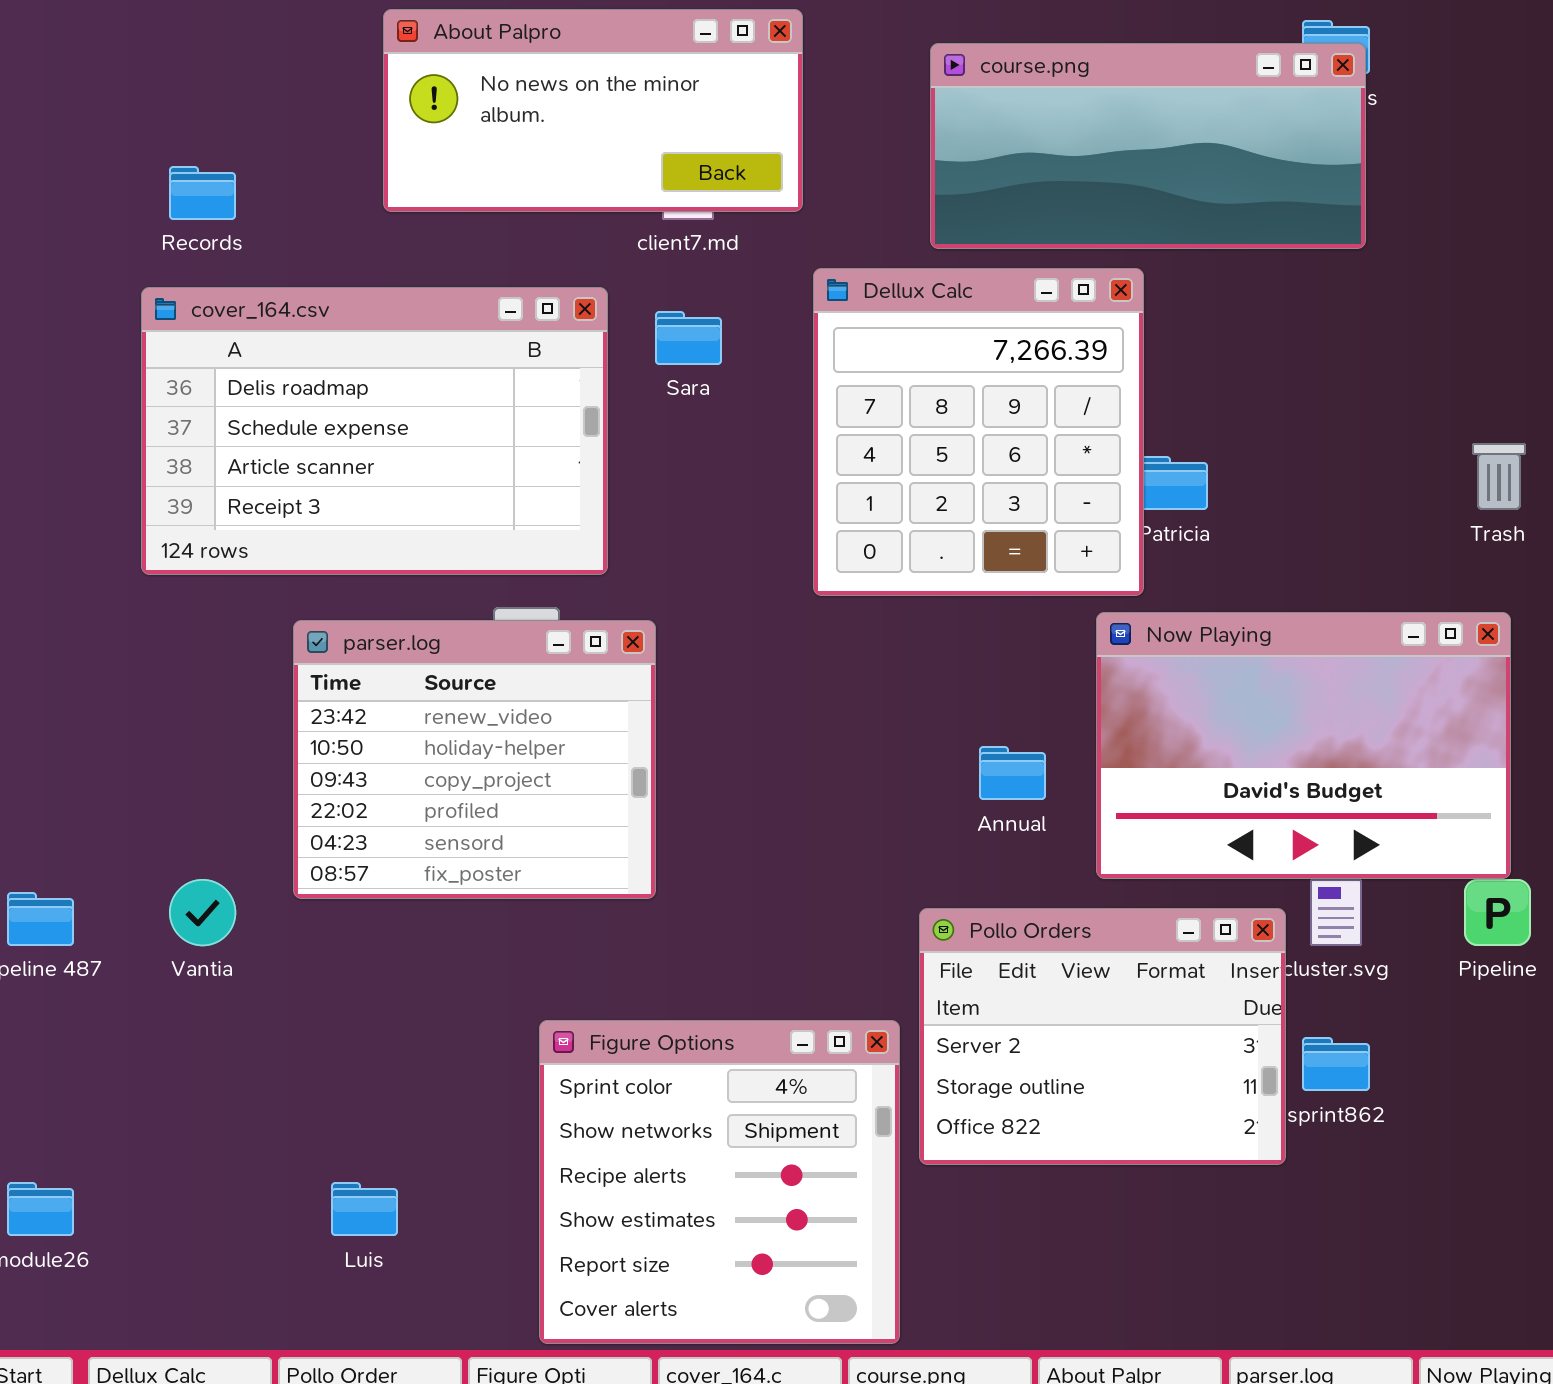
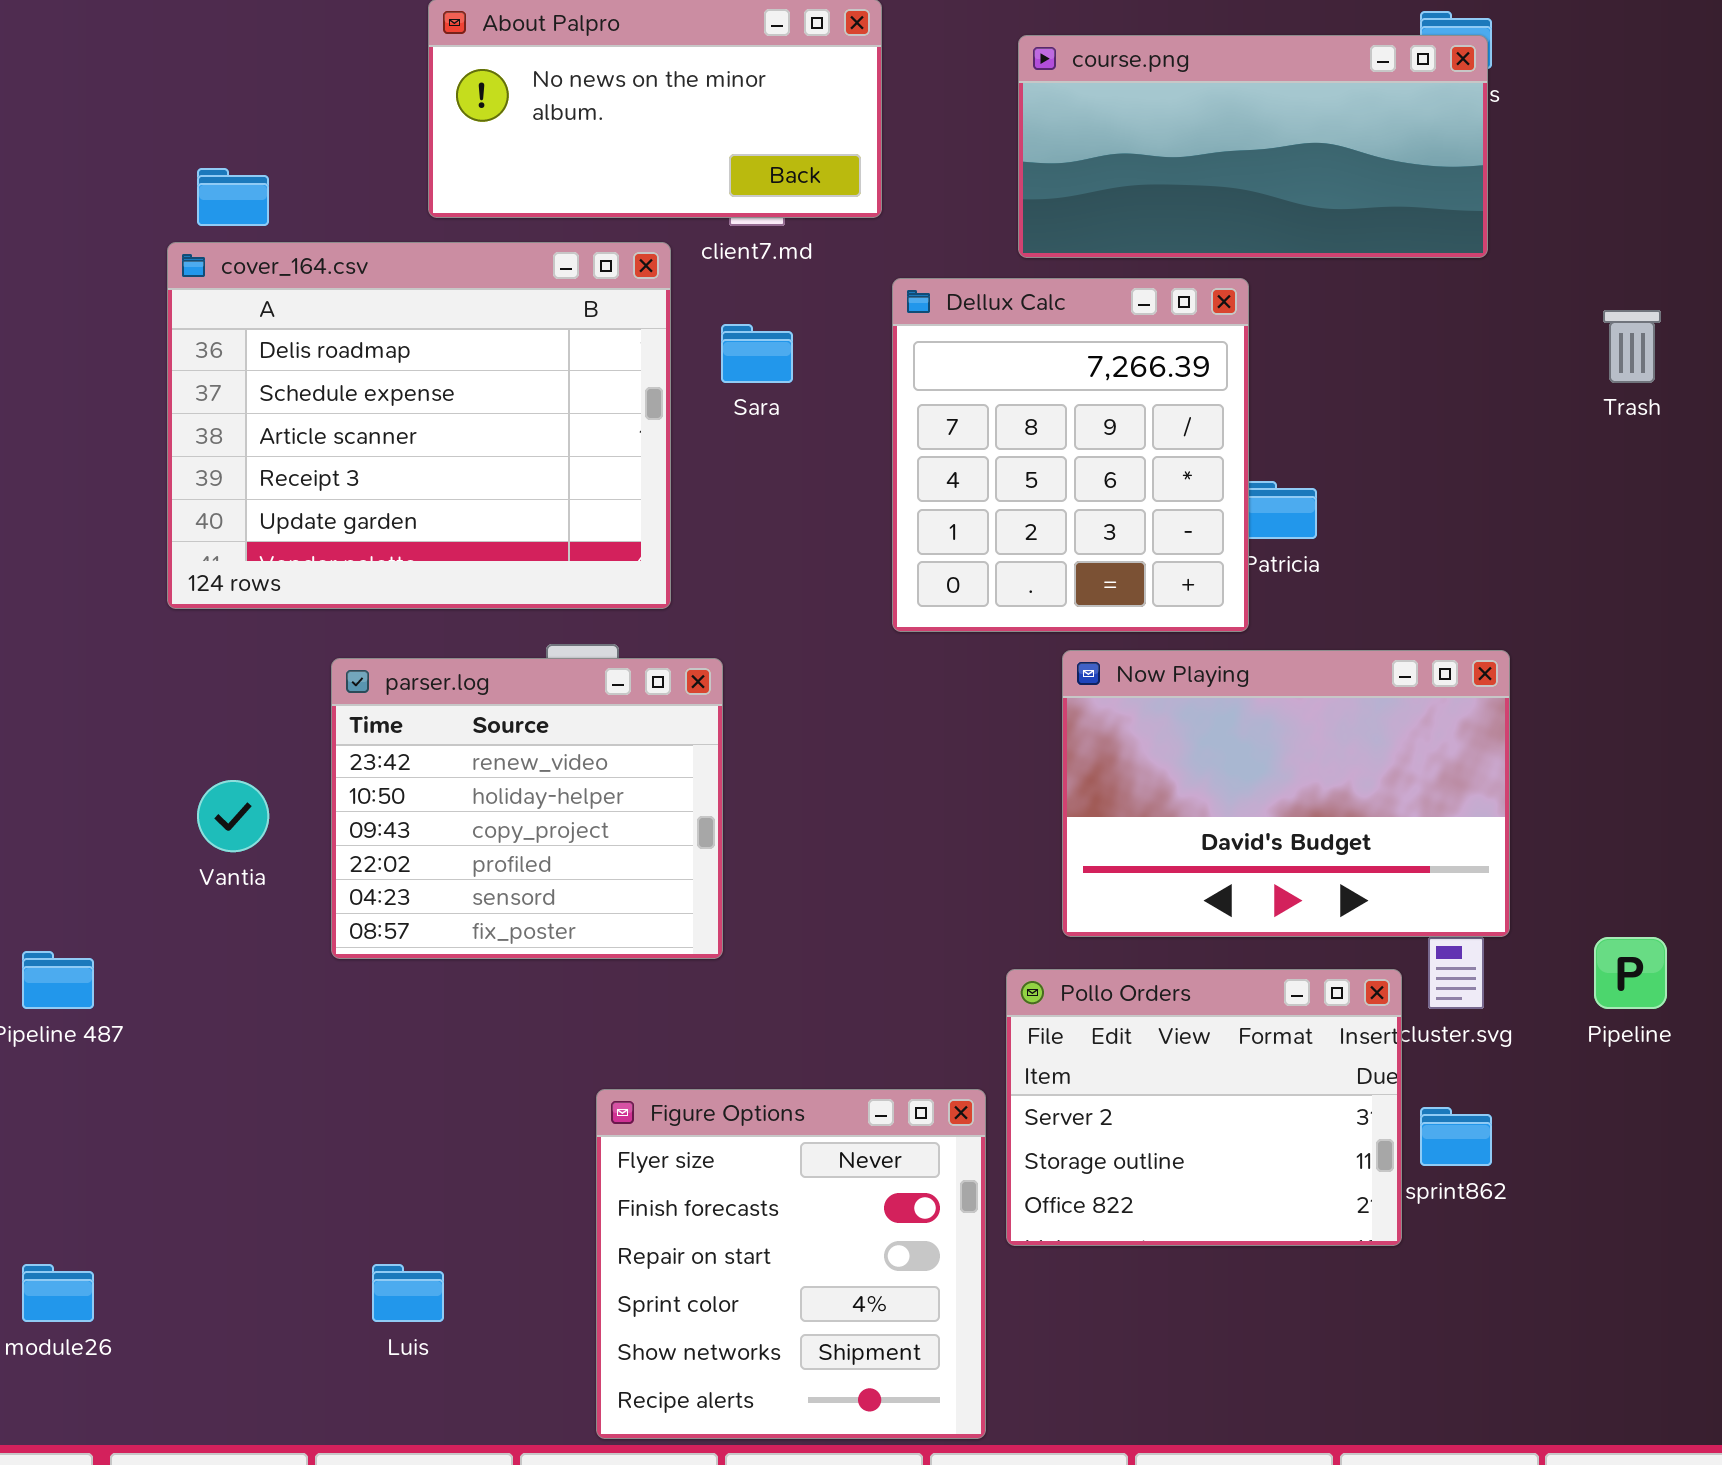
cover_164.csv: [141,287,608,575] -> [167,242,671,609], resized
Trash: [1472,443,1526,510] -> [1603,310,1661,383], moved
Now Playing: [1096,612,1511,879] -> [1062,650,1510,937], moved
Vantia: [169,879,236,946] -> [197,780,269,852], moved
Figure Options: [539,1020,900,1344] -> [596,1089,986,1439], scrolled up 3 rows

